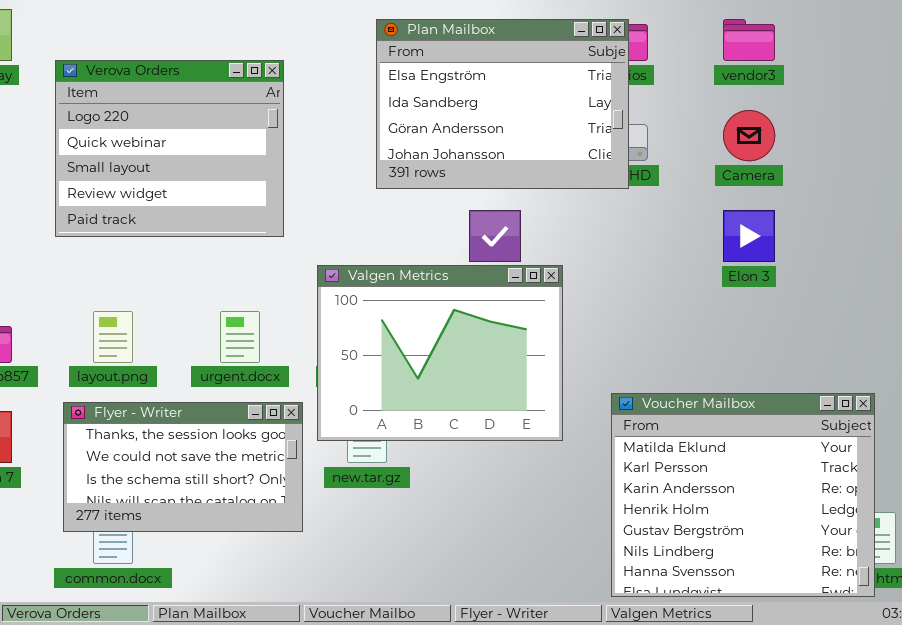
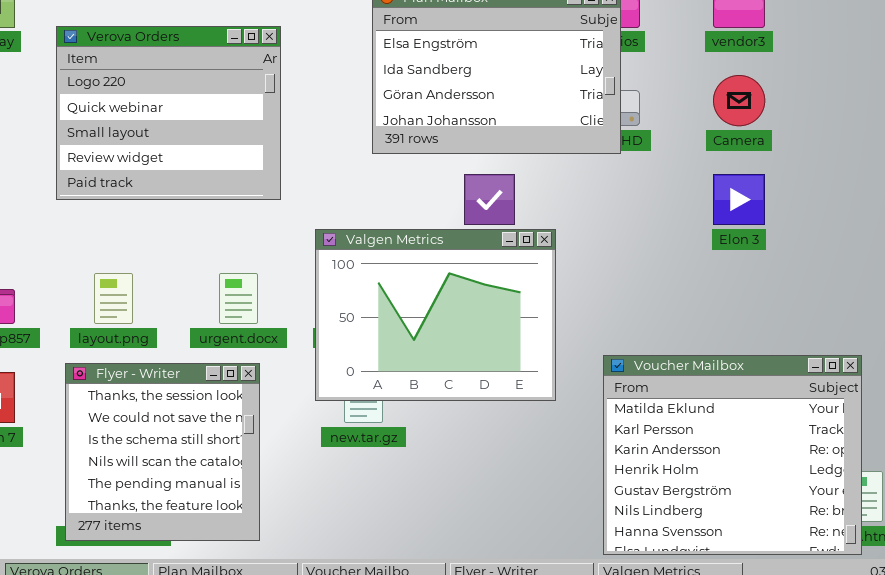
Flyer - Writer: [63,402,303,532] -> [65,363,260,541], resized

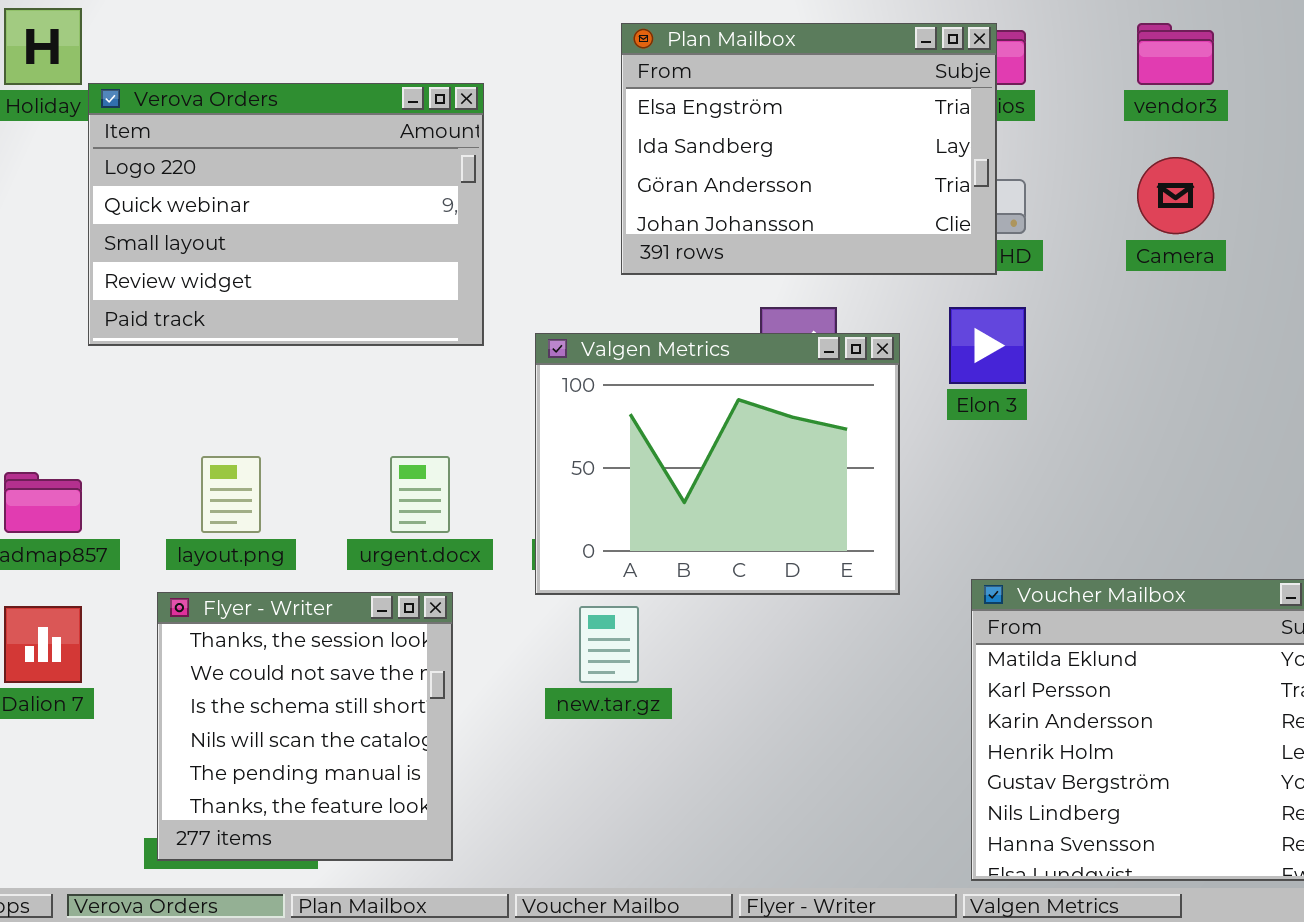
Verova Orders: [56,26,281,200] -> [88,83,484,346], resized
Elon 3: [713,174,765,225] -> [949,307,1026,384], moved
Valgen Metrics: [315,229,556,401] -> [535,333,900,595], moved

